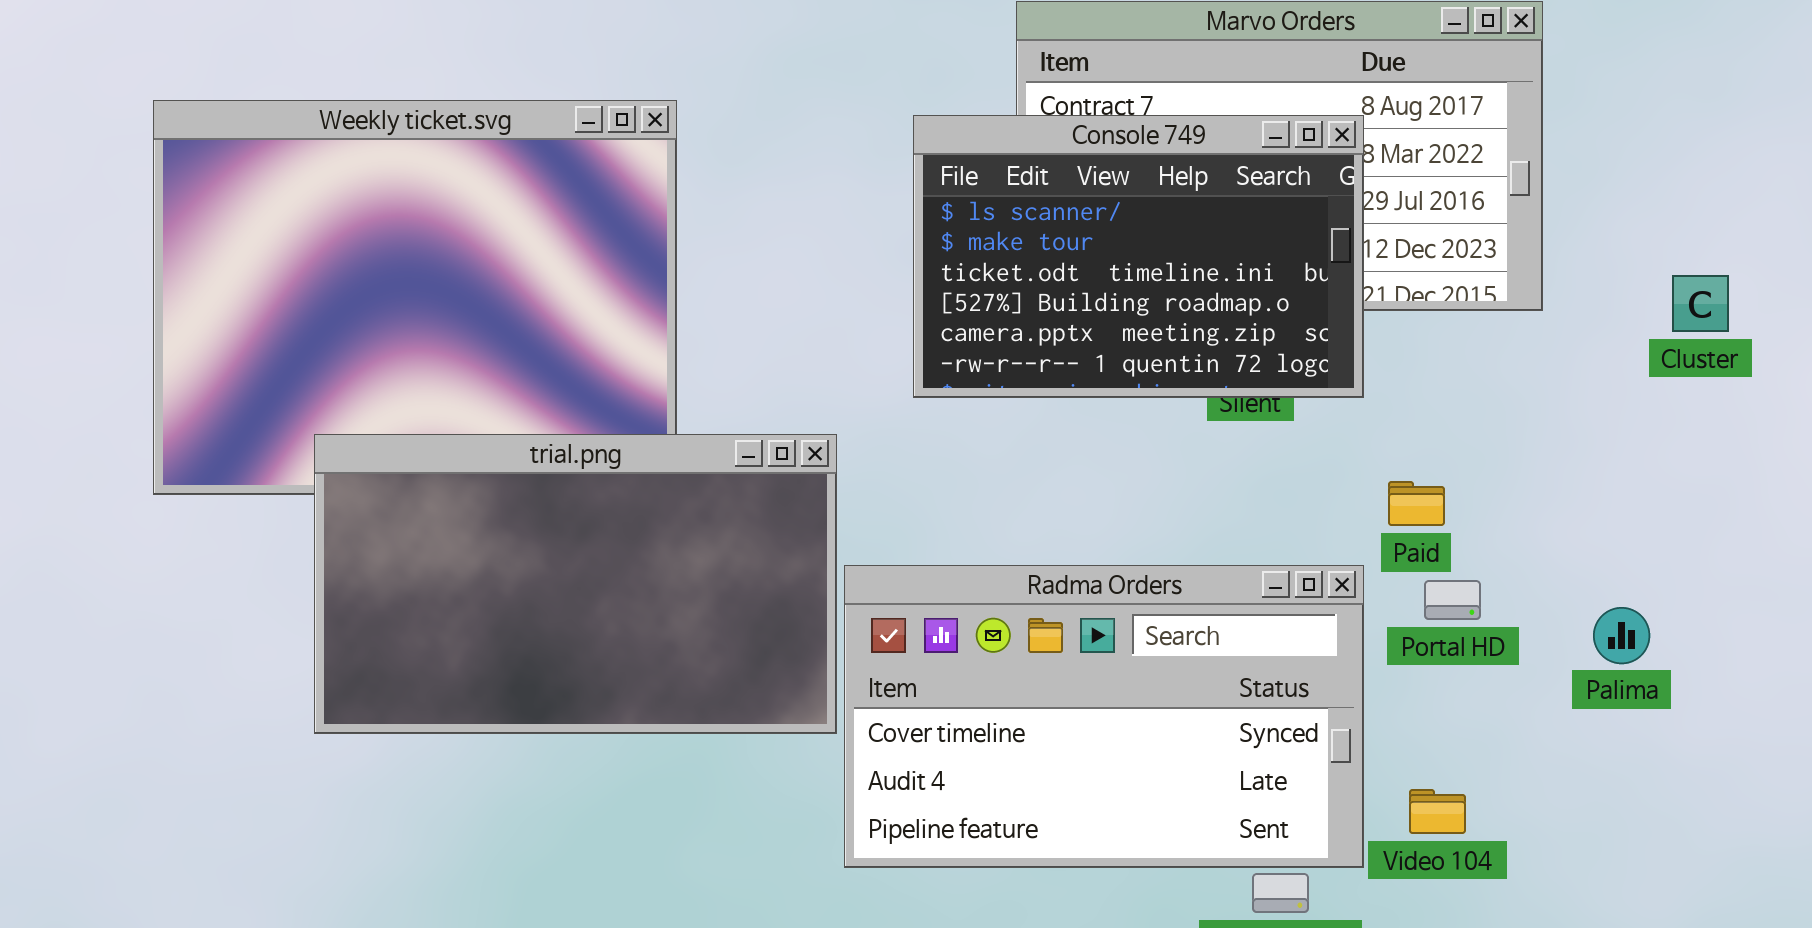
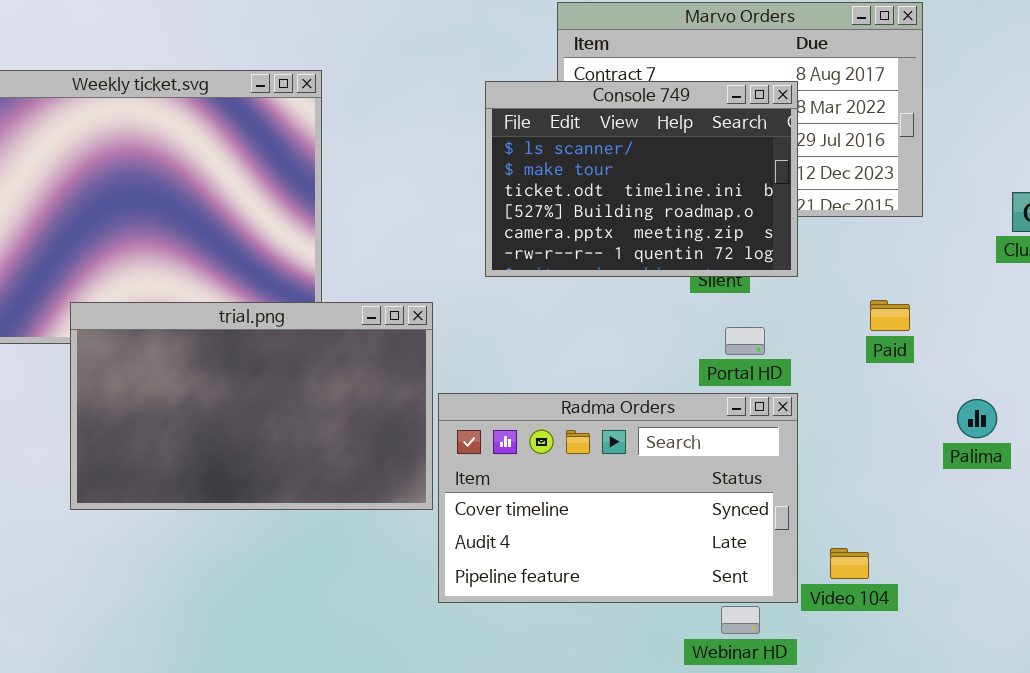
Paid: [1388,481,1445,526] -> [870,300,910,331], moved
Portal HD: [1424,580,1481,620] -> [725,327,765,355], moved
Palima: [1593,607,1650,664] -> [957,399,997,438], moved

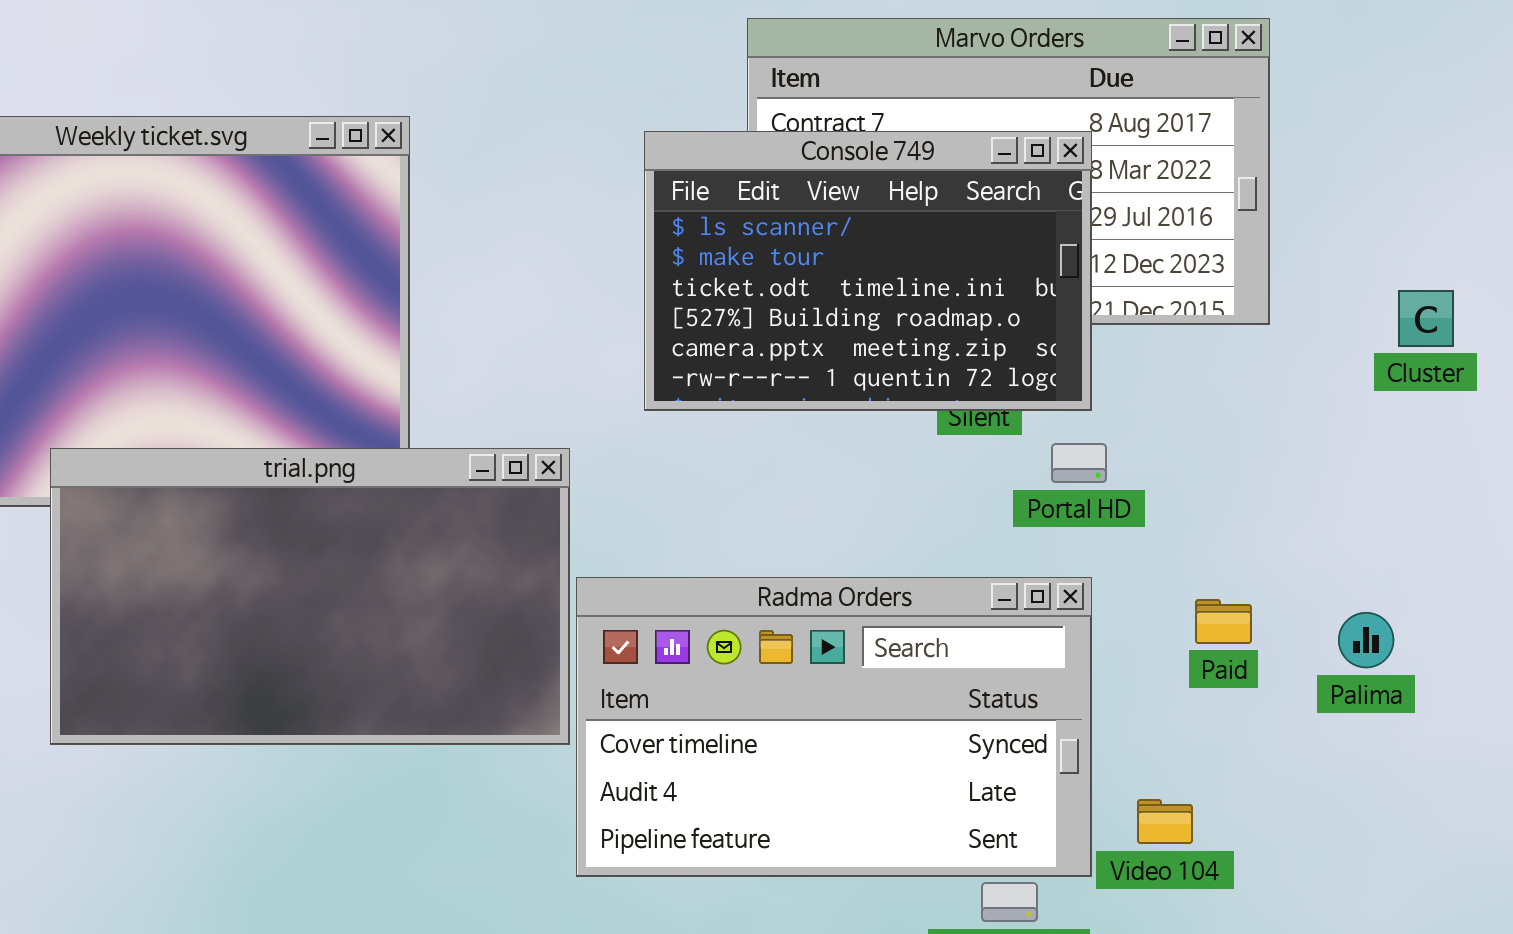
Paid: [870,300,910,331] -> [1195,599,1252,644], moved
Portal HD: [725,327,765,355] -> [1051,443,1107,483], moved
Palima: [957,399,997,438] -> [1338,612,1394,668], moved

